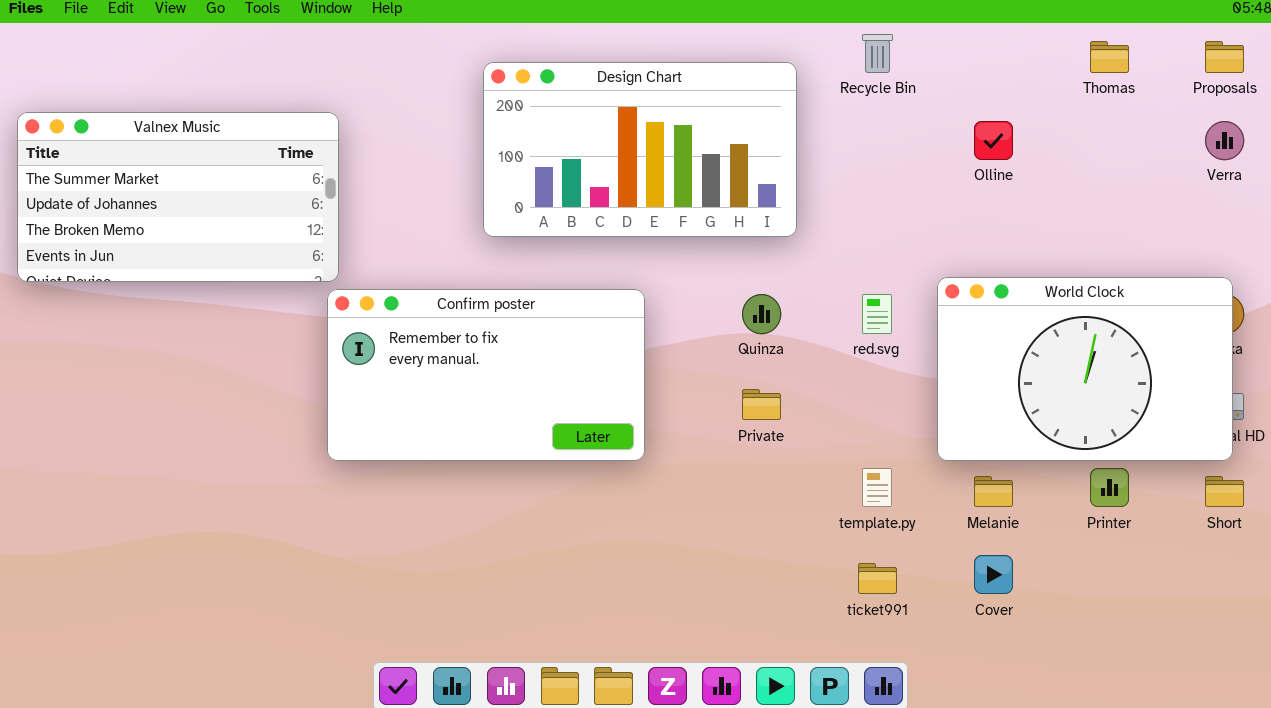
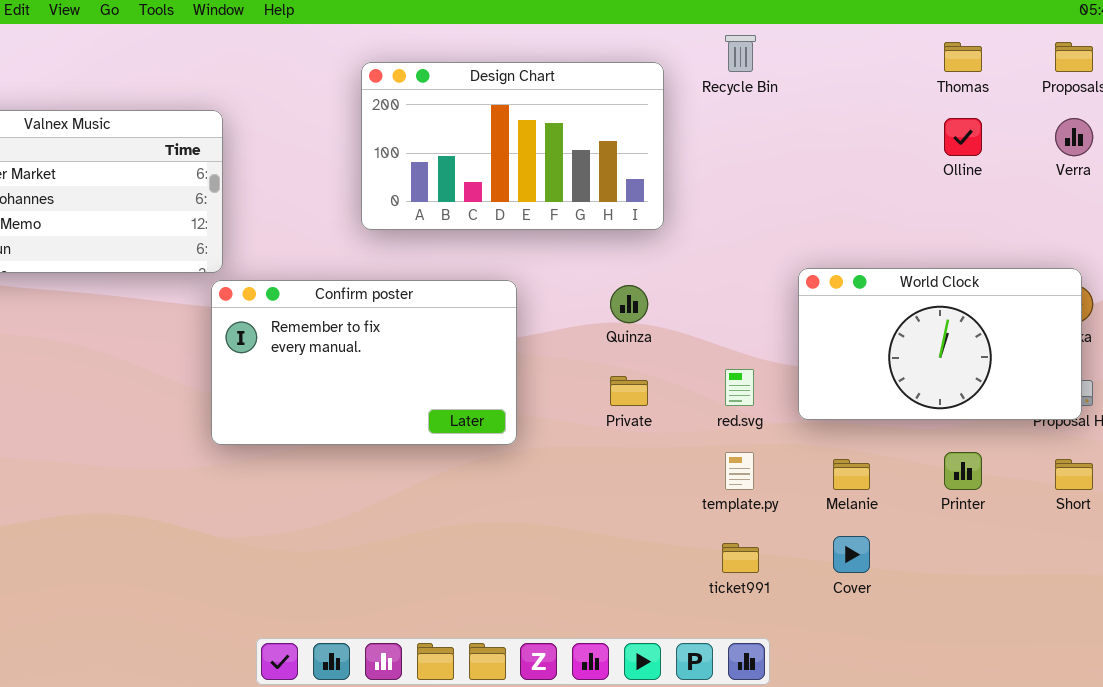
Olline: [974,121,1013,160] -> [944,118,982,156], moved
World Clock: [937,277,1233,461] -> [798,268,1082,420], resized
red.svg: [862,294,892,334] -> [725,369,754,406], moved

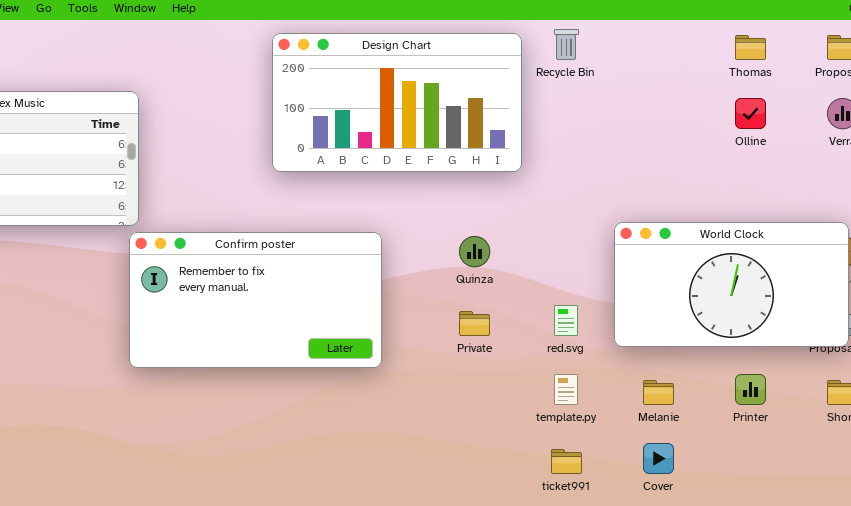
Design Chart: [361,62,664,230] -> [272,33,522,172], moved

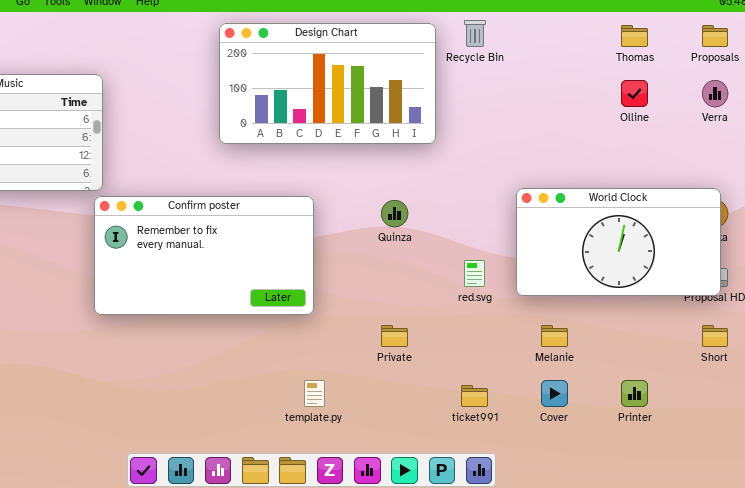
Private: [459,311,490,336] -> [381,325,408,347], moved
template.py: [554,374,578,405] -> [304,380,325,407], moved
Printer: [735,374,766,405] -> [621,380,648,407], moved

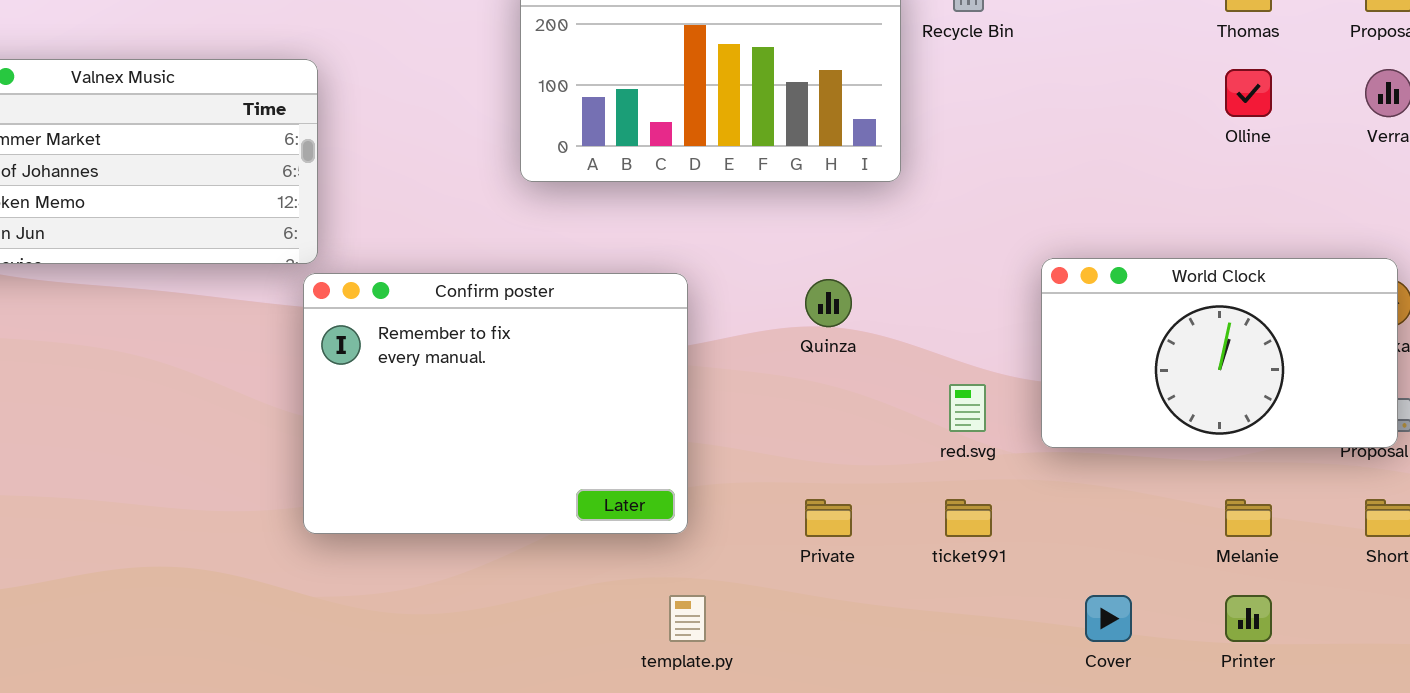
Confirm poster: [94,196,314,315] -> [303,273,688,534], resized
Melanie: [541,325,568,347] -> [1225,499,1272,537], moved
ticket991: [461,385,488,407] -> [945,499,992,537], moved

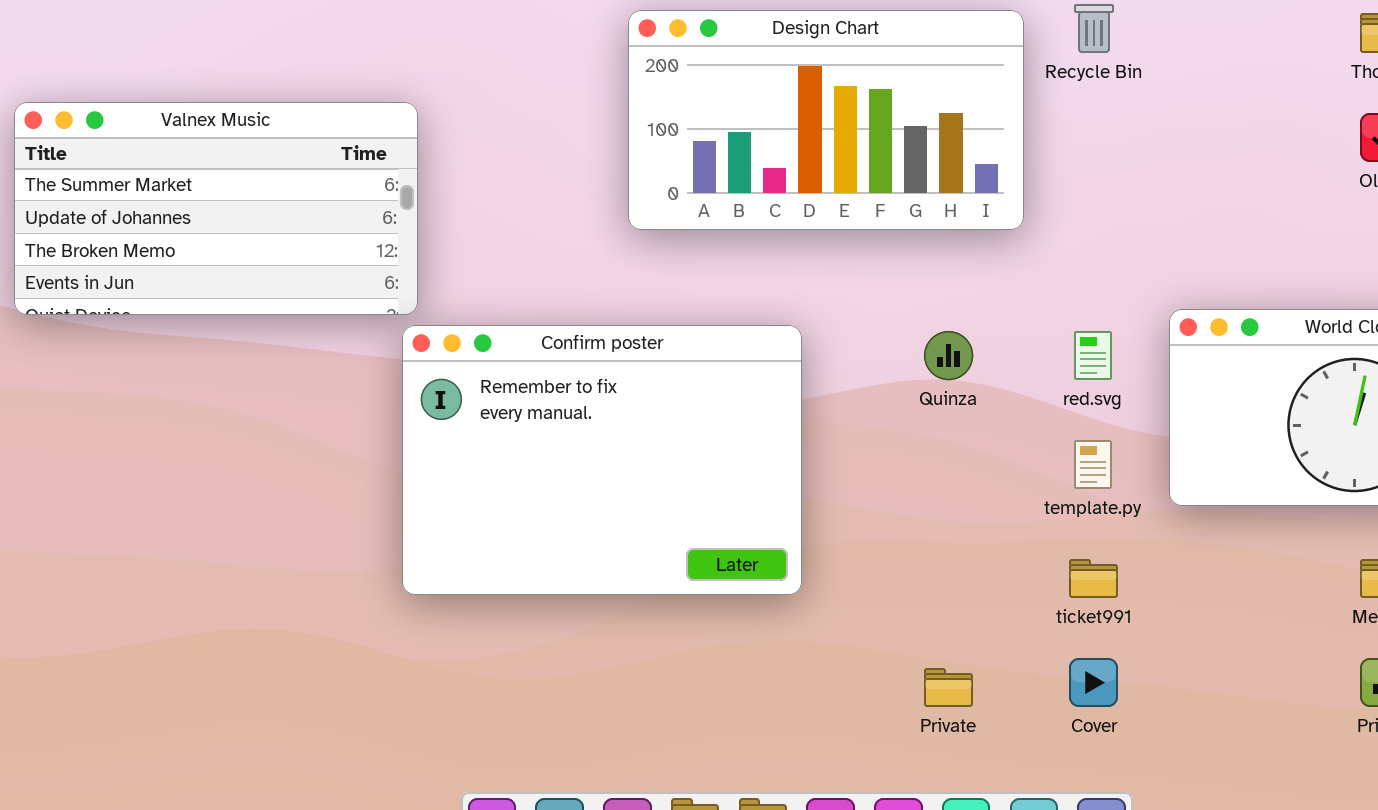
red.svg: [949,384,986,432] -> [1074,331,1112,380], moved
Private: [805,499,852,537] -> [924,668,973,707], moved
template.py: [669,595,706,642] -> [1074,440,1112,489], moved
Cover: [1085,595,1132,642] -> [1069,658,1118,707], moved

